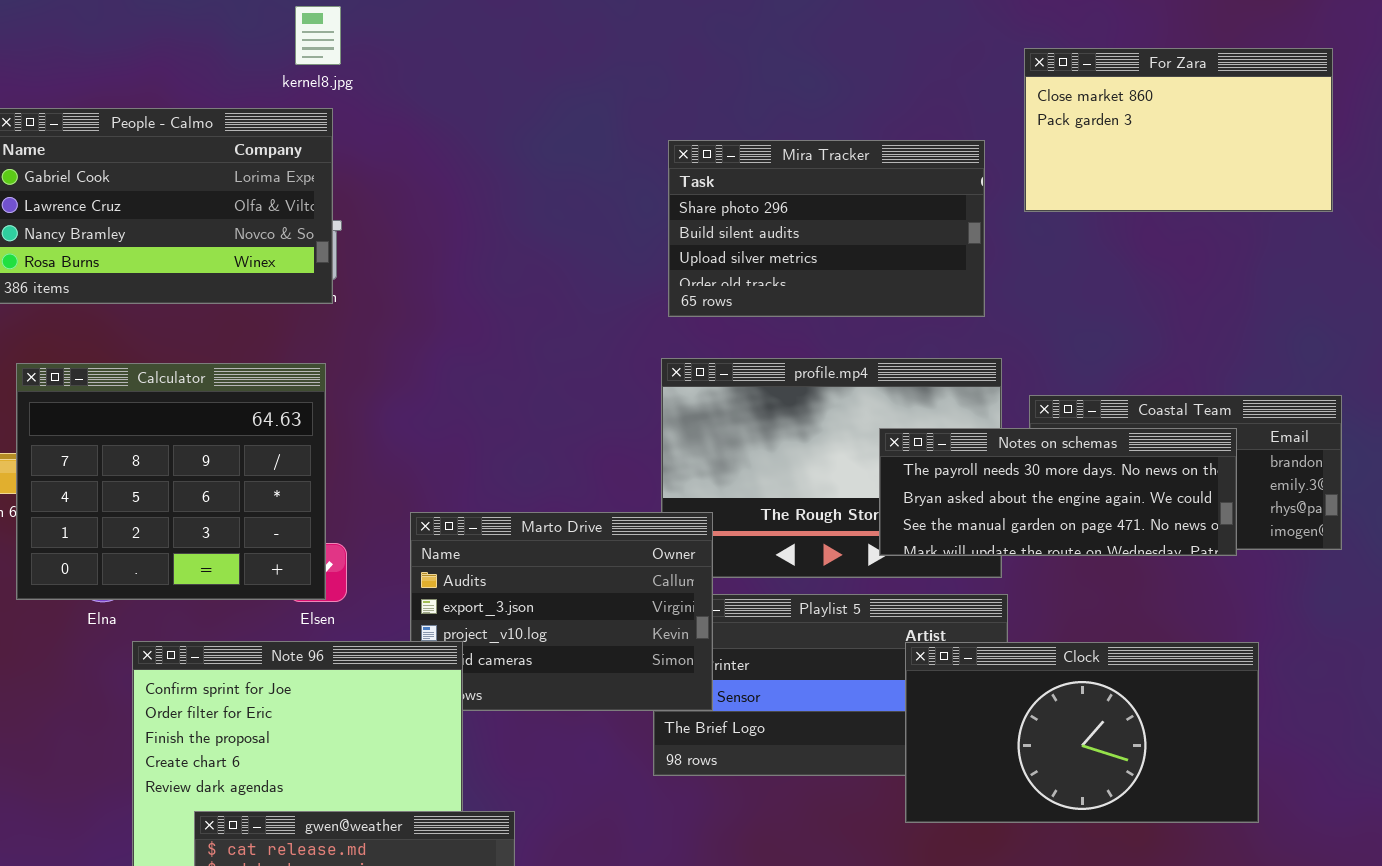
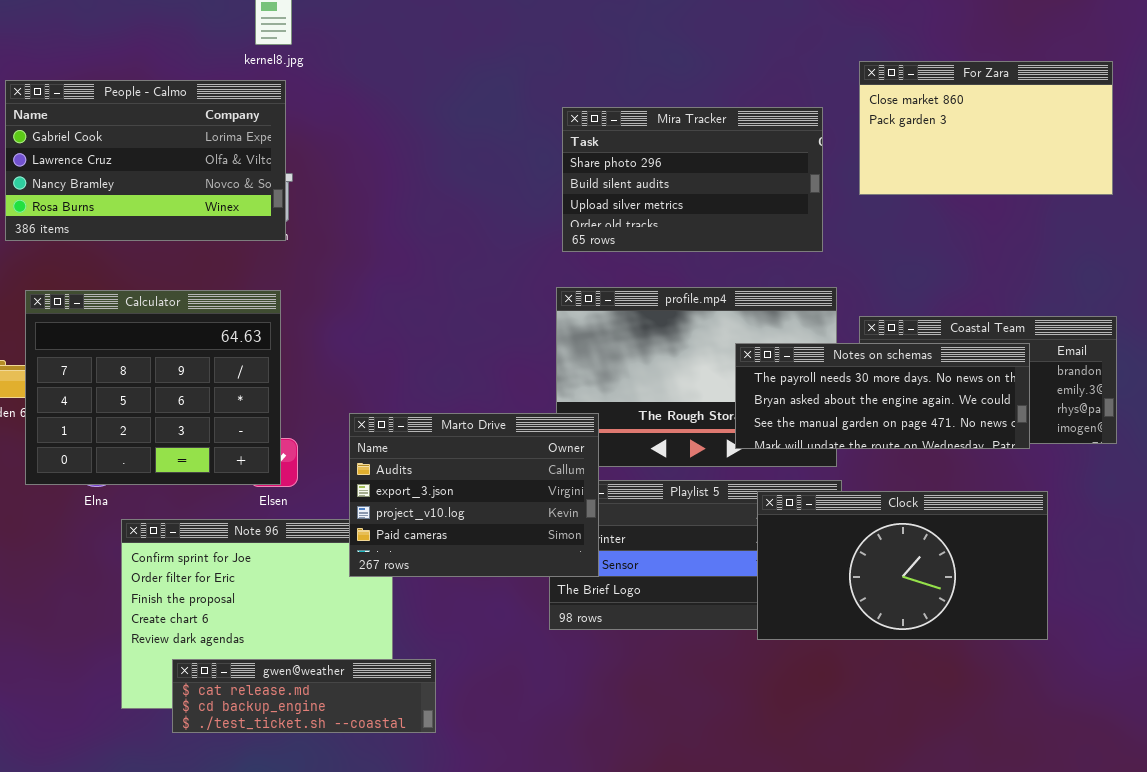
For Zara: [1024,48,1333,212] -> [859,61,1113,195], moved
Marto Drive: [410,512,713,711] -> [349,413,599,577], raised
Clock: [905,642,1259,823] -> [757,491,1048,640], moved

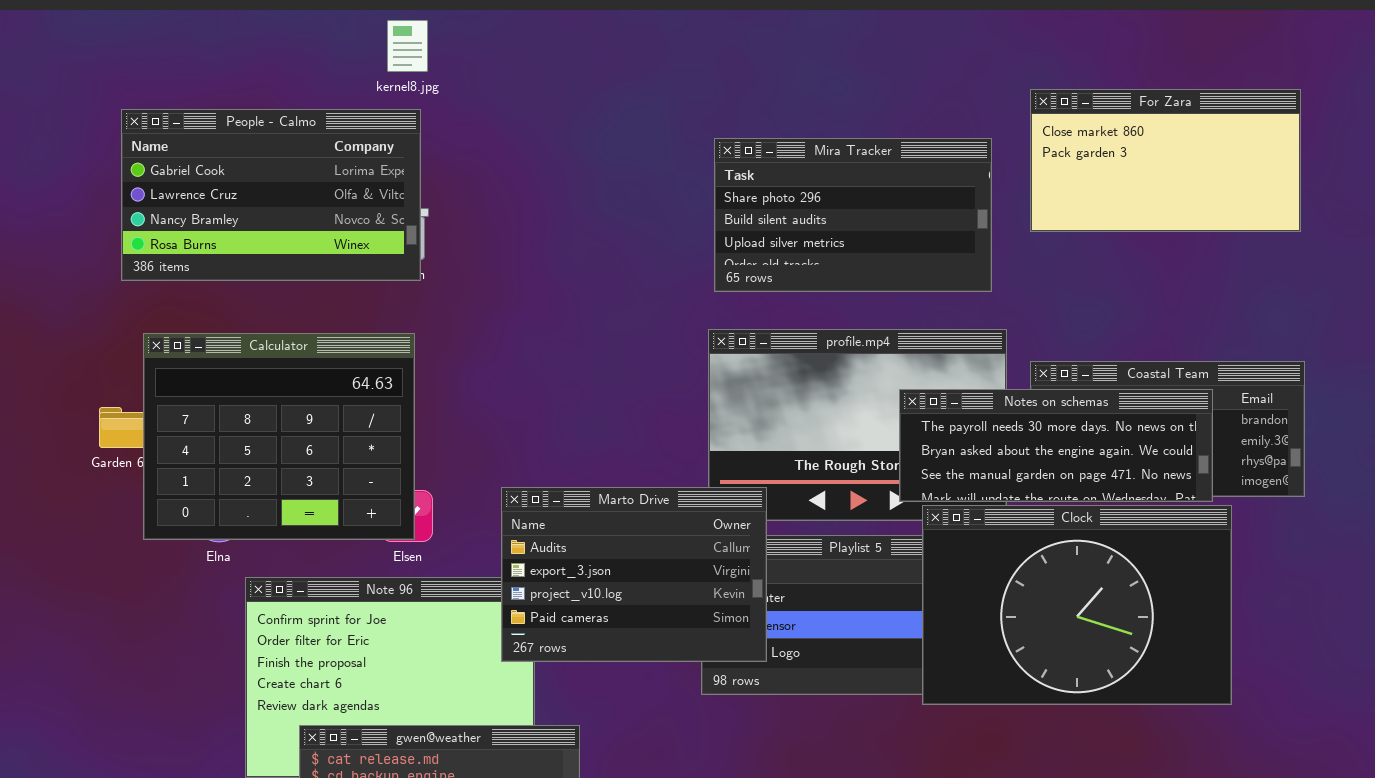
Marto Drive: [349,413,599,577] -> [501,487,767,662], moved
Clock: [757,491,1048,640] -> [922,505,1232,705], resized

